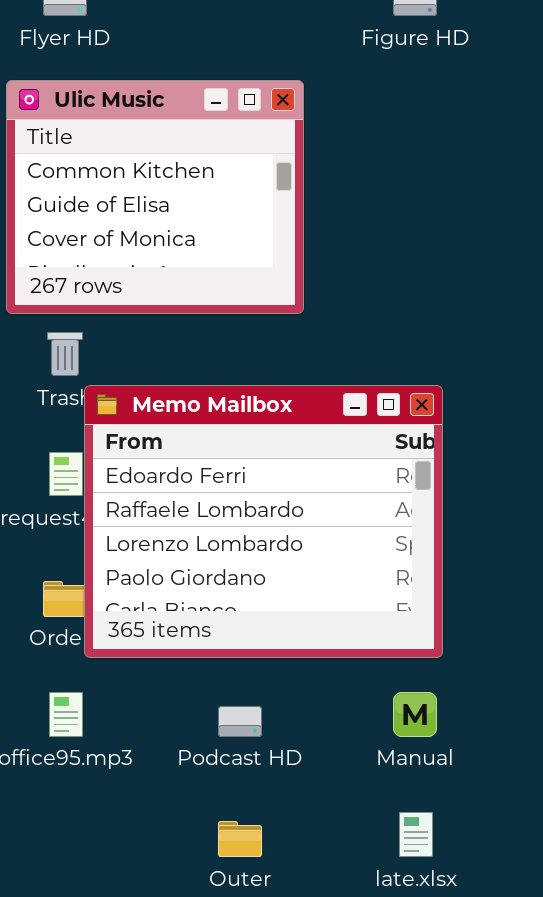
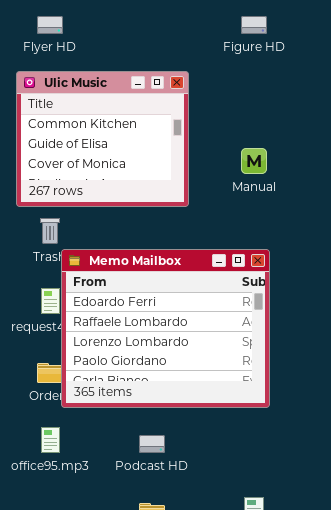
Manual: [393,692,437,737] -> [241,148,267,174], moved

